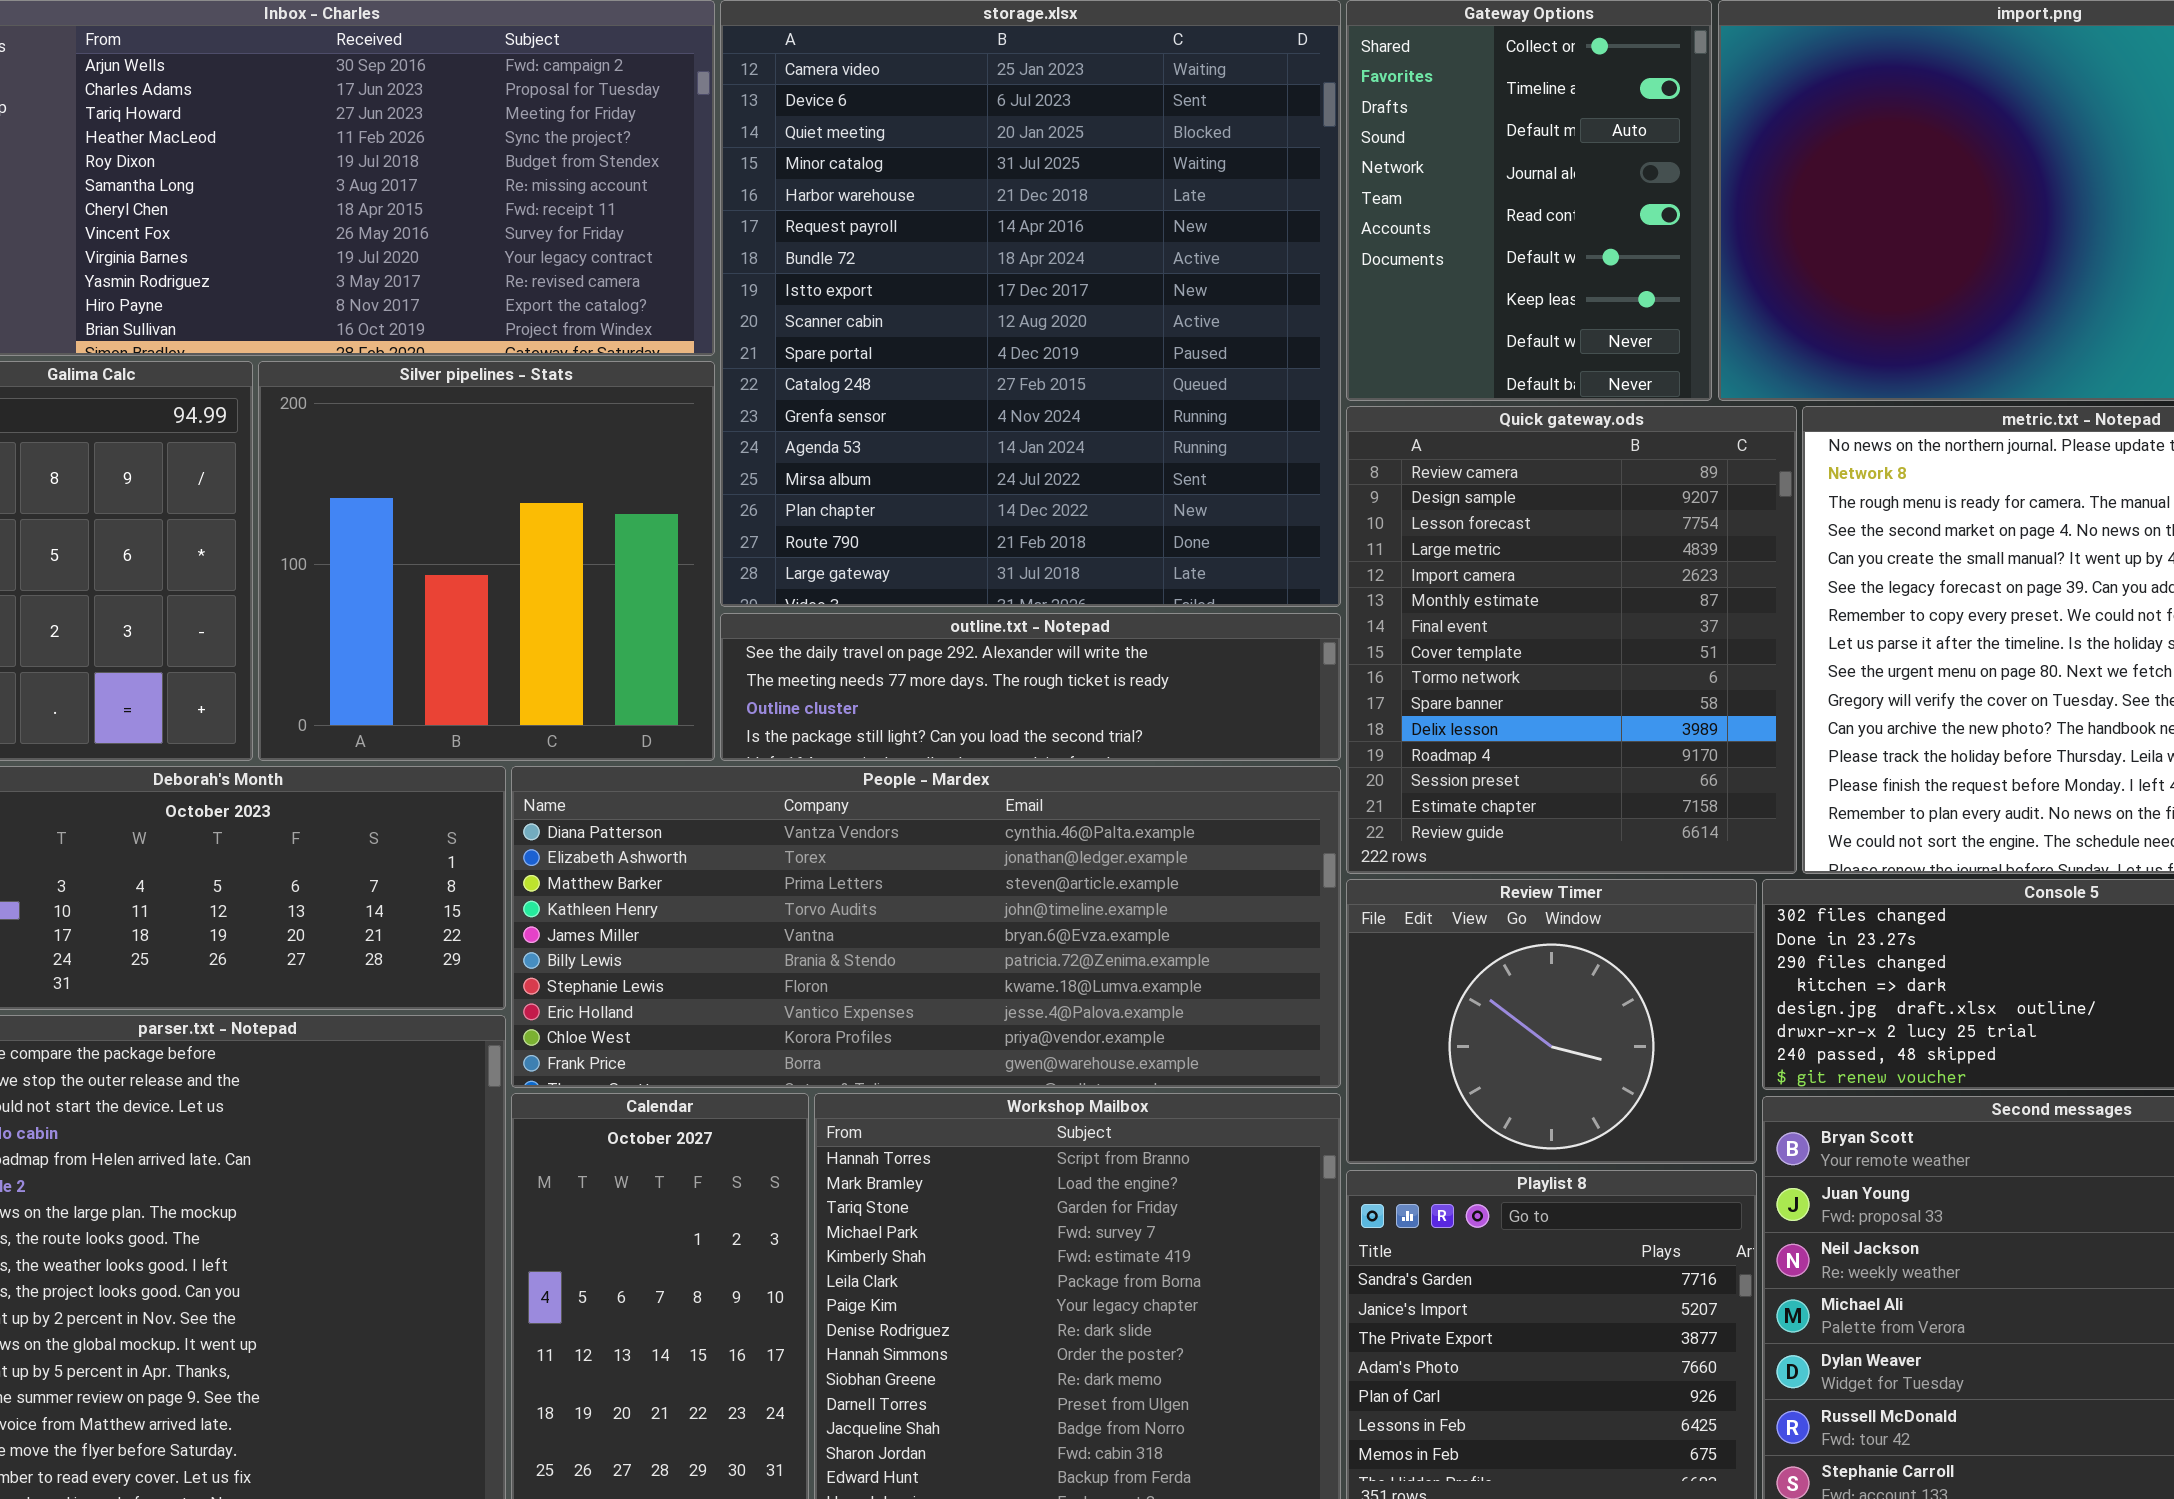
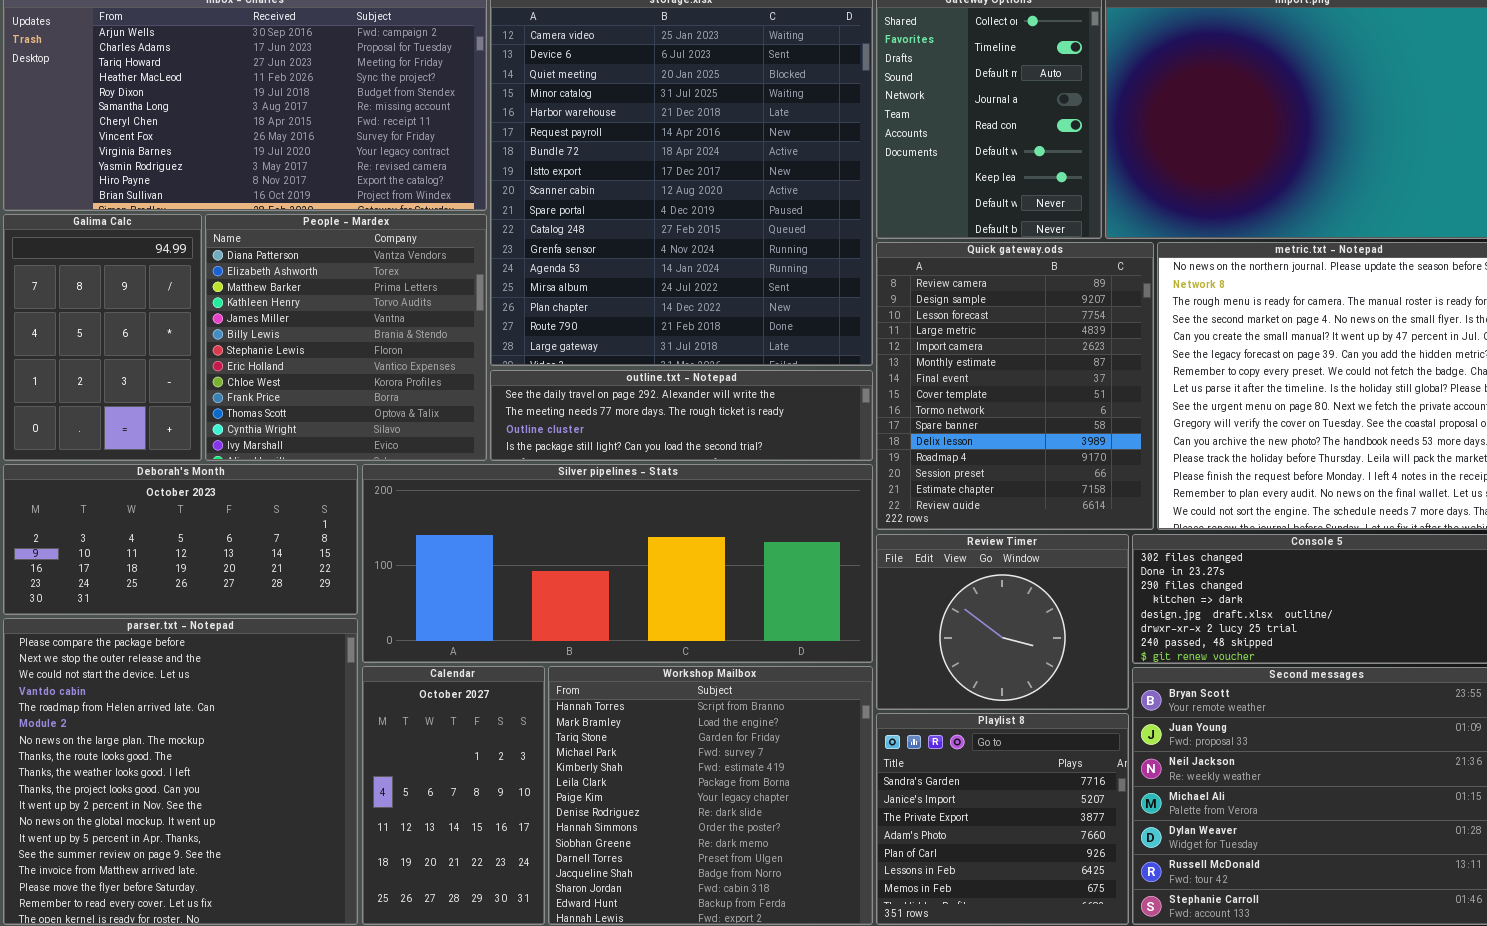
Silver pipelines - Stats: [258,361,715,761] -> [362,464,873,663], moved, resized
People - Mardex: [511,766,1341,1088] -> [205,214,487,461], moved, resized

